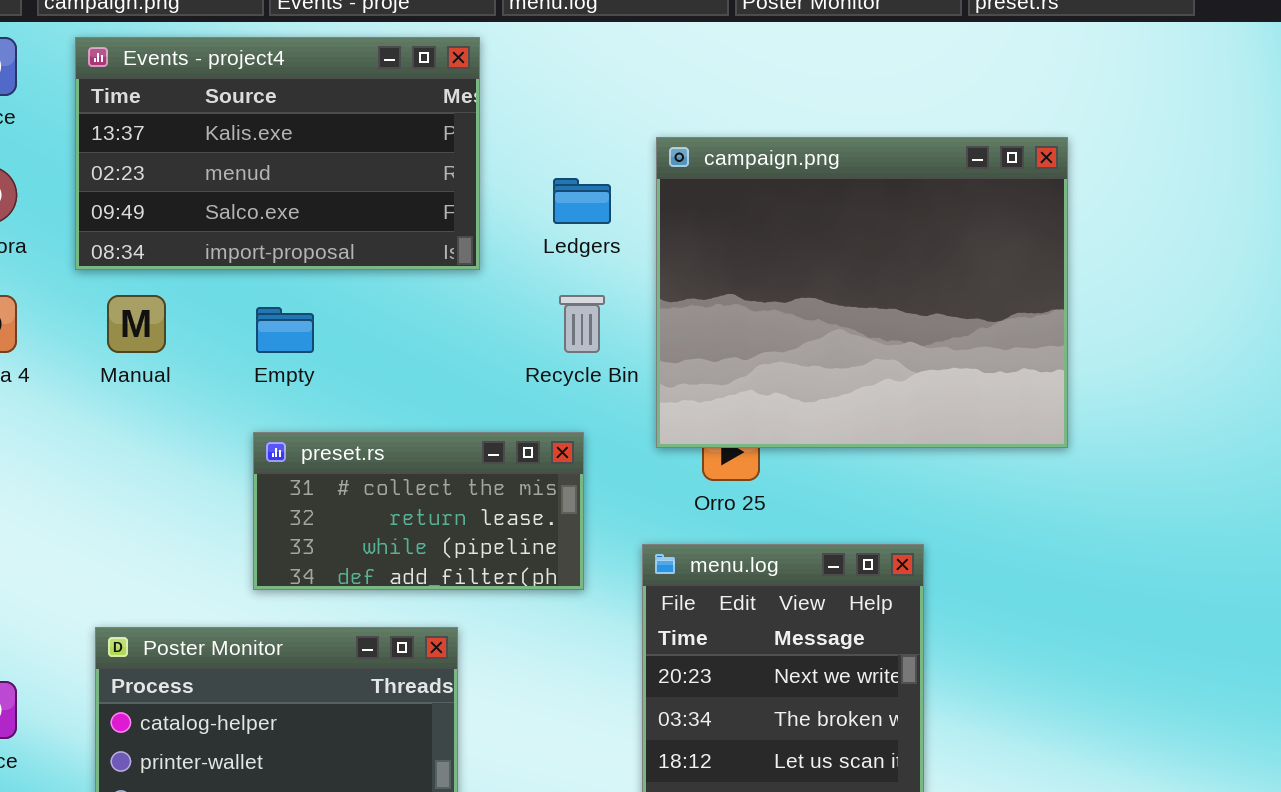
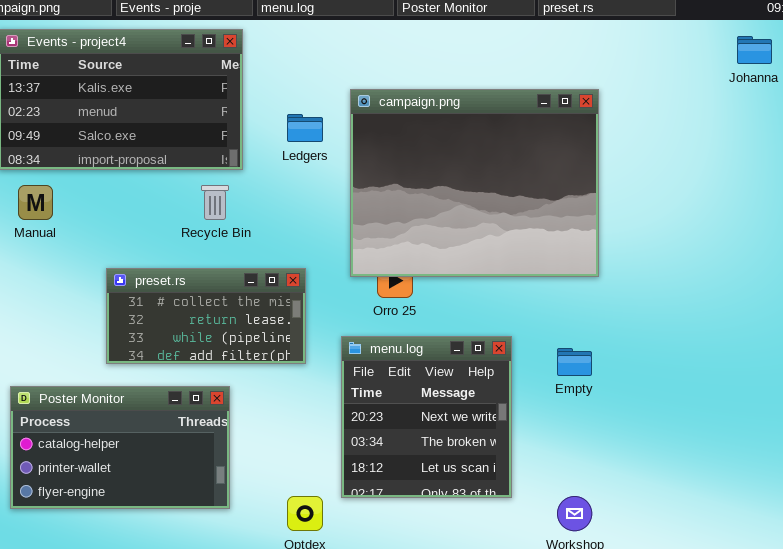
Recycle Bin: [559,295,605,353] -> [201,185,229,220], moved
Empty: [256,307,314,353] -> [557,348,592,376], moved

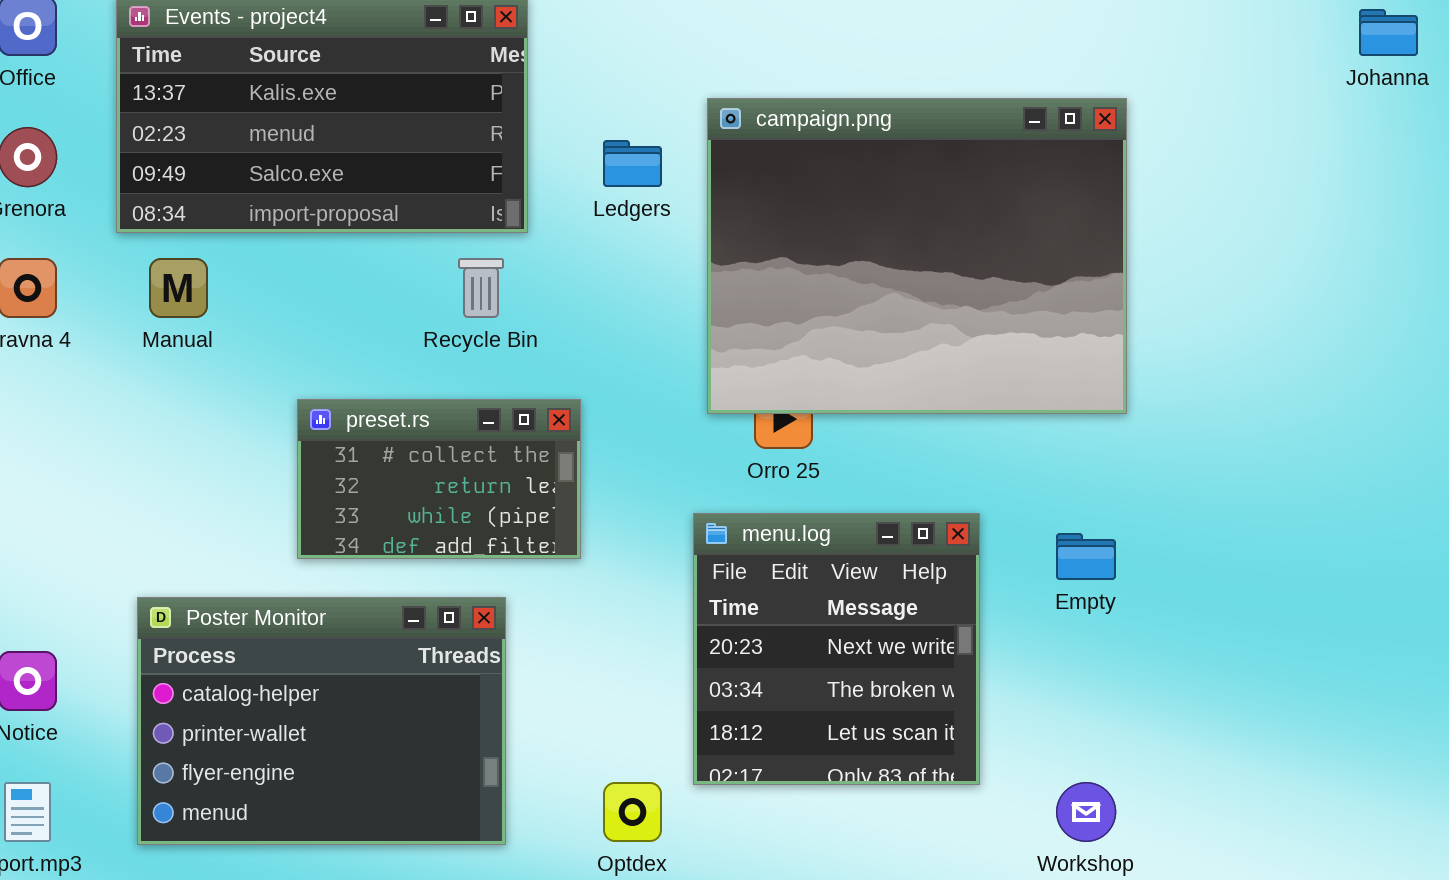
preset.rs: [106,268,306,364] -> [297,399,581,559], resized
Poster Monitor: [10,386,230,509] -> [137,597,506,845], resized

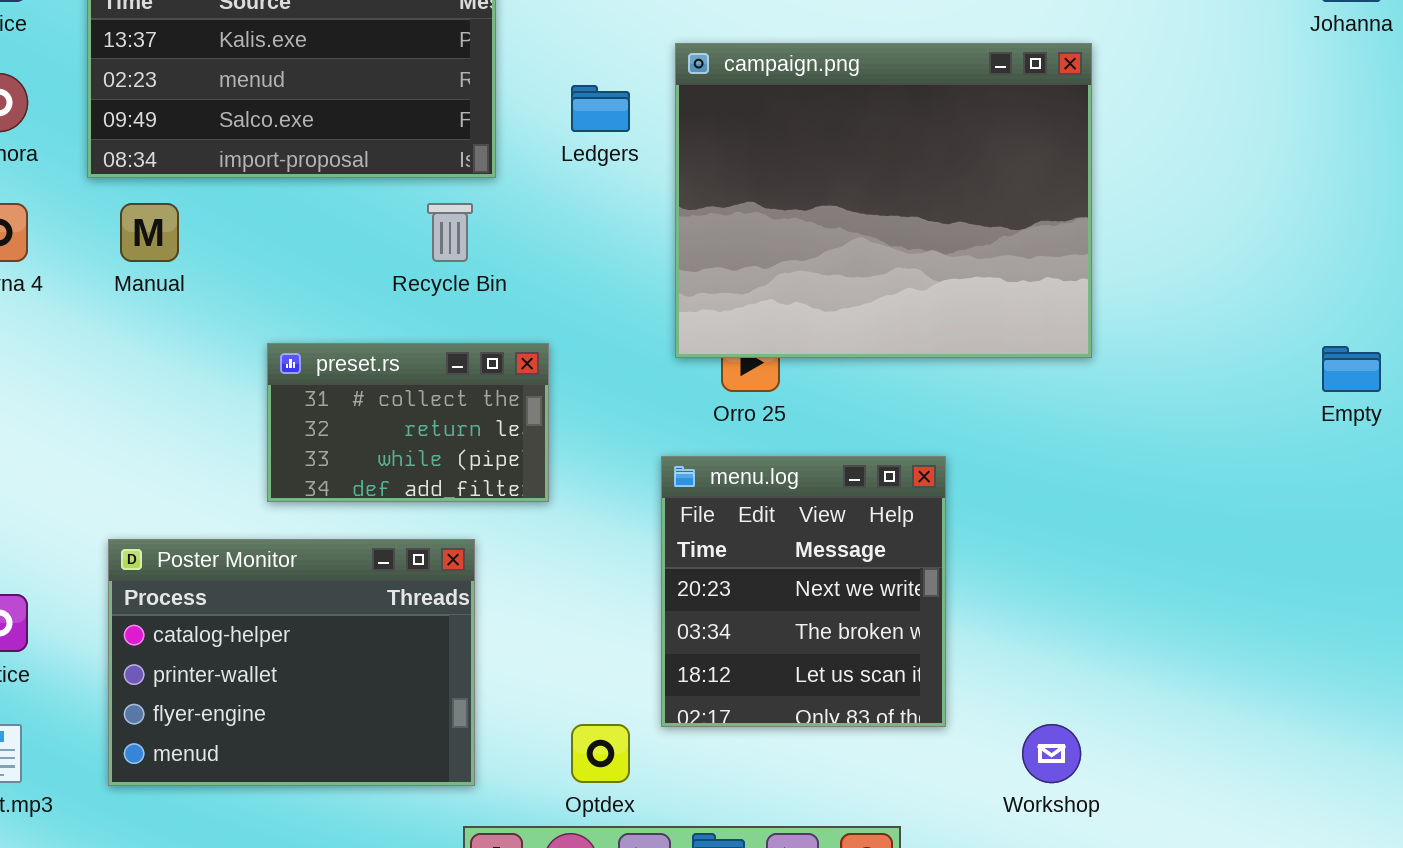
Empty: [1056,533,1116,580] -> [1322,346,1381,392], moved

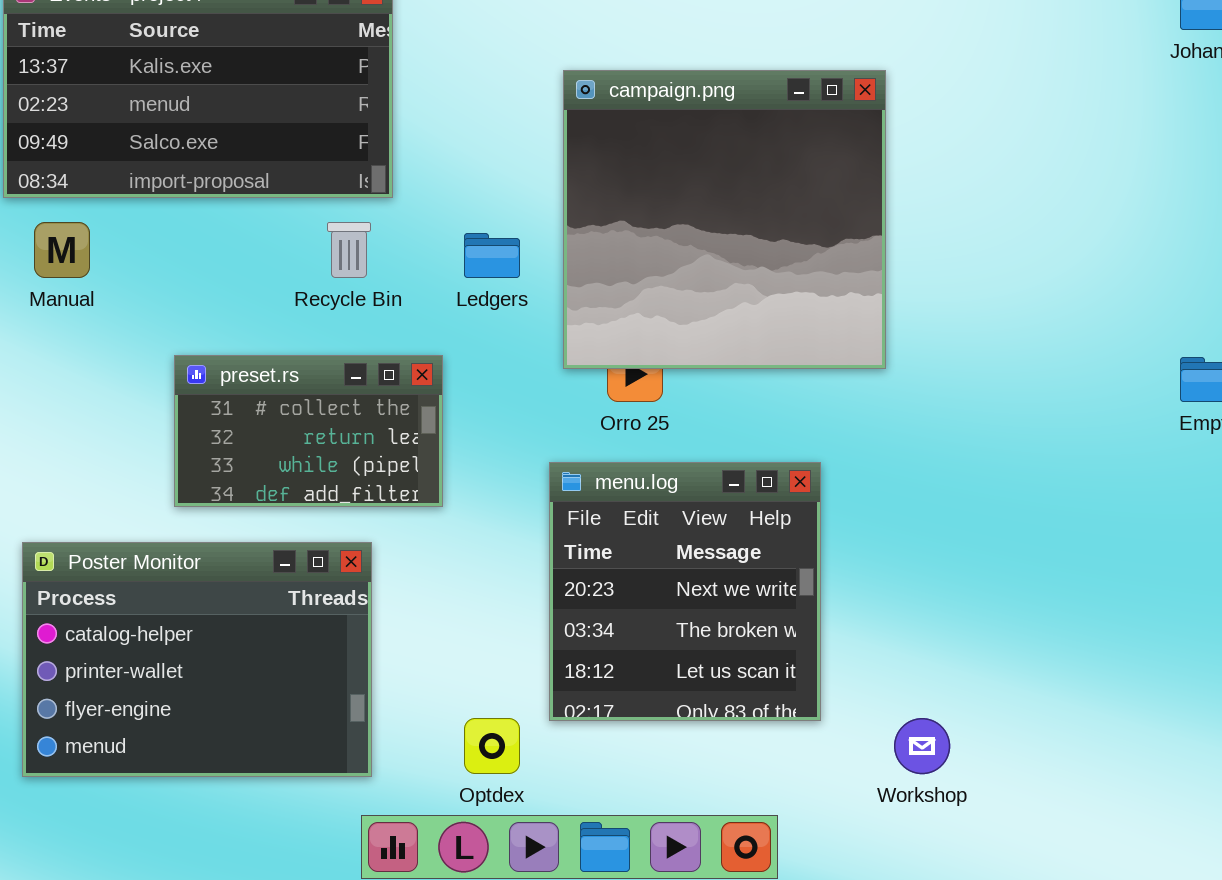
campaign.png: [675,43,1092,358] -> [563,70,886,369], resized
Ledgers: [571,85,630,132] -> [464,233,520,278], moved

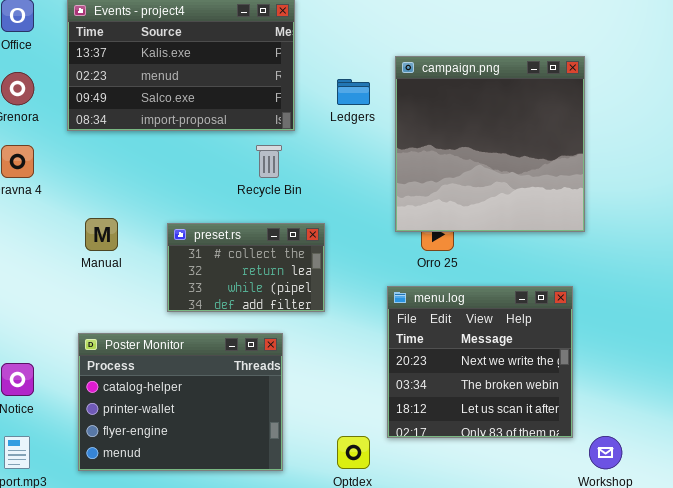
Manual: [34,222,90,278] -> [85,218,118,251], moved
Ledgers: [464,233,520,278] -> [337,79,370,105], moved
menu.log: [549,462,821,721] -> [387,286,573,438], resized

